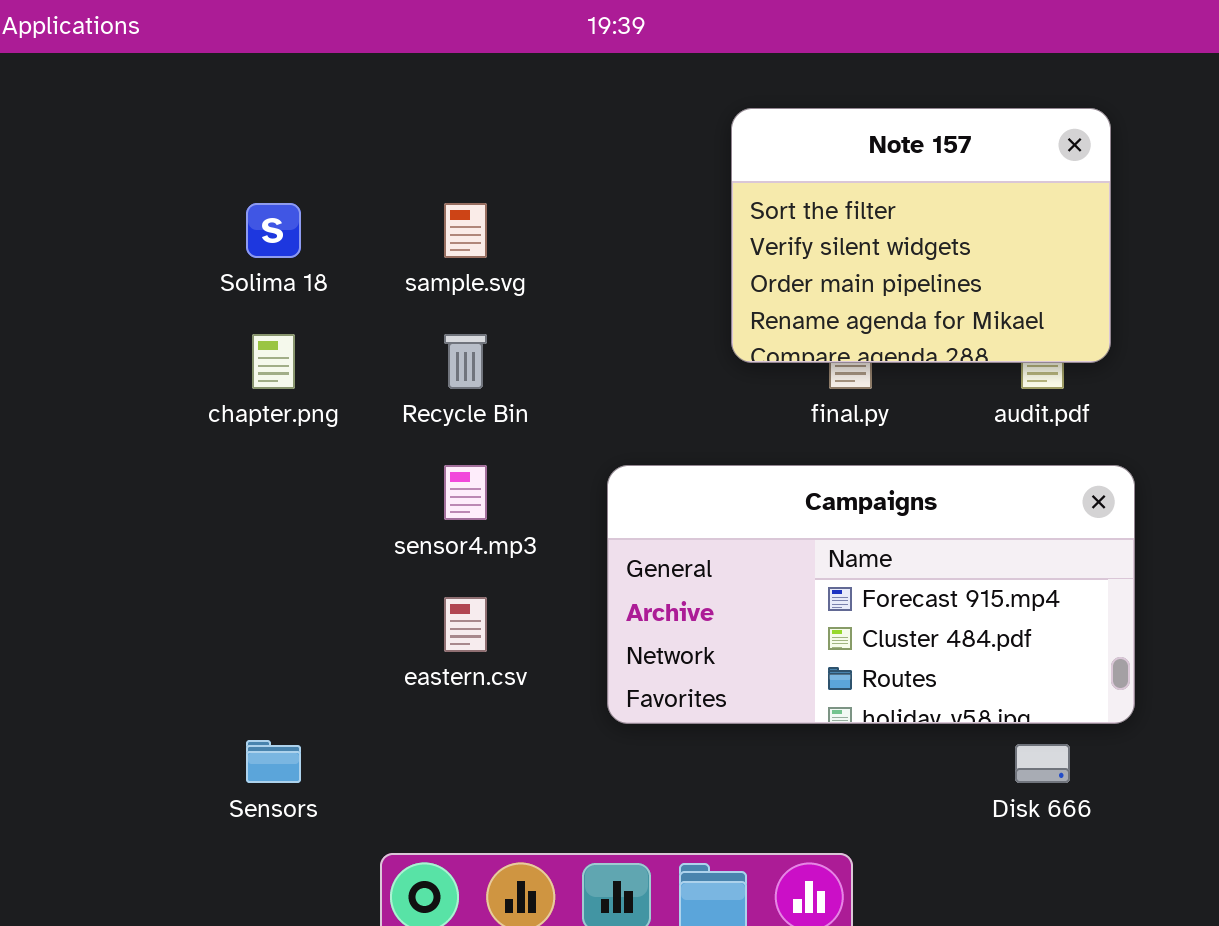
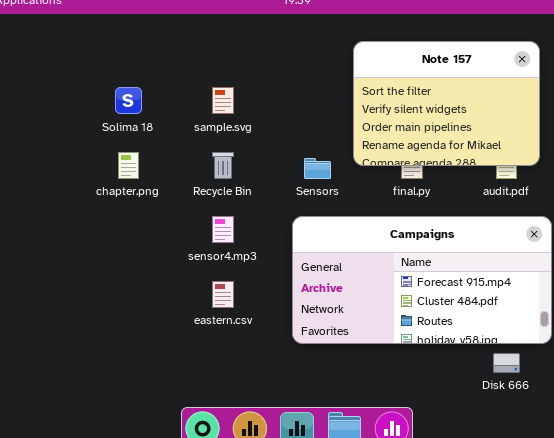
Sensors: [246,740,301,783] -> [304,158,331,179], moved

